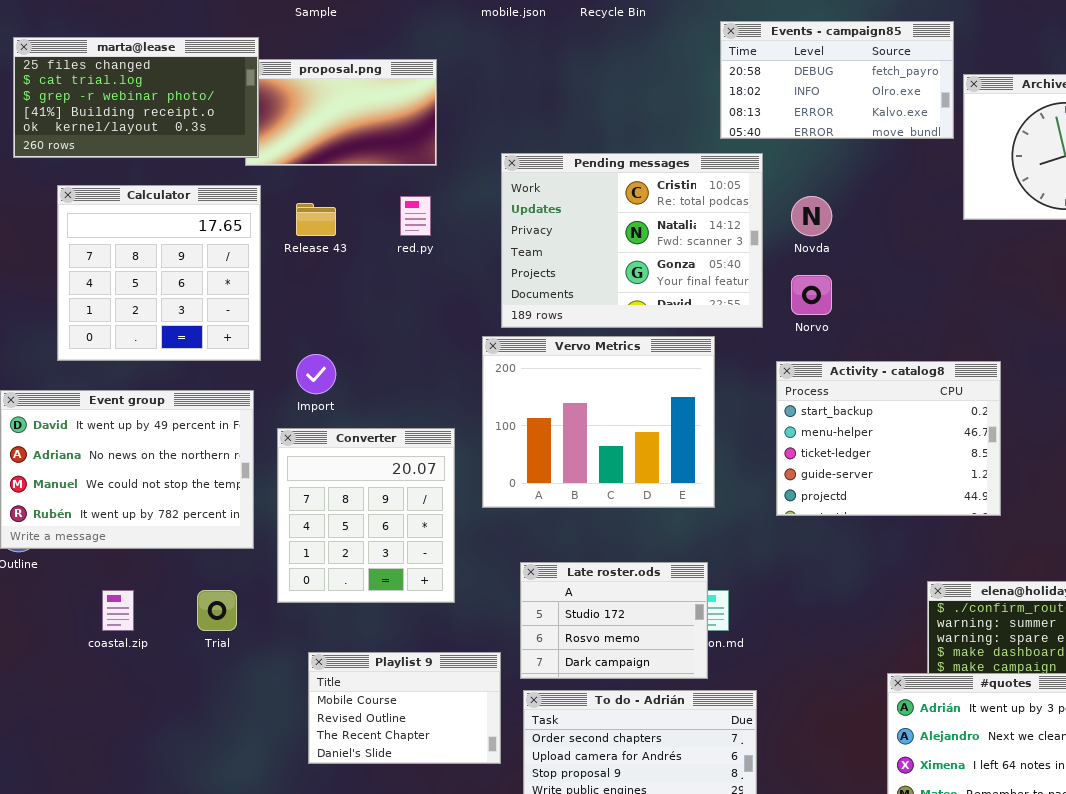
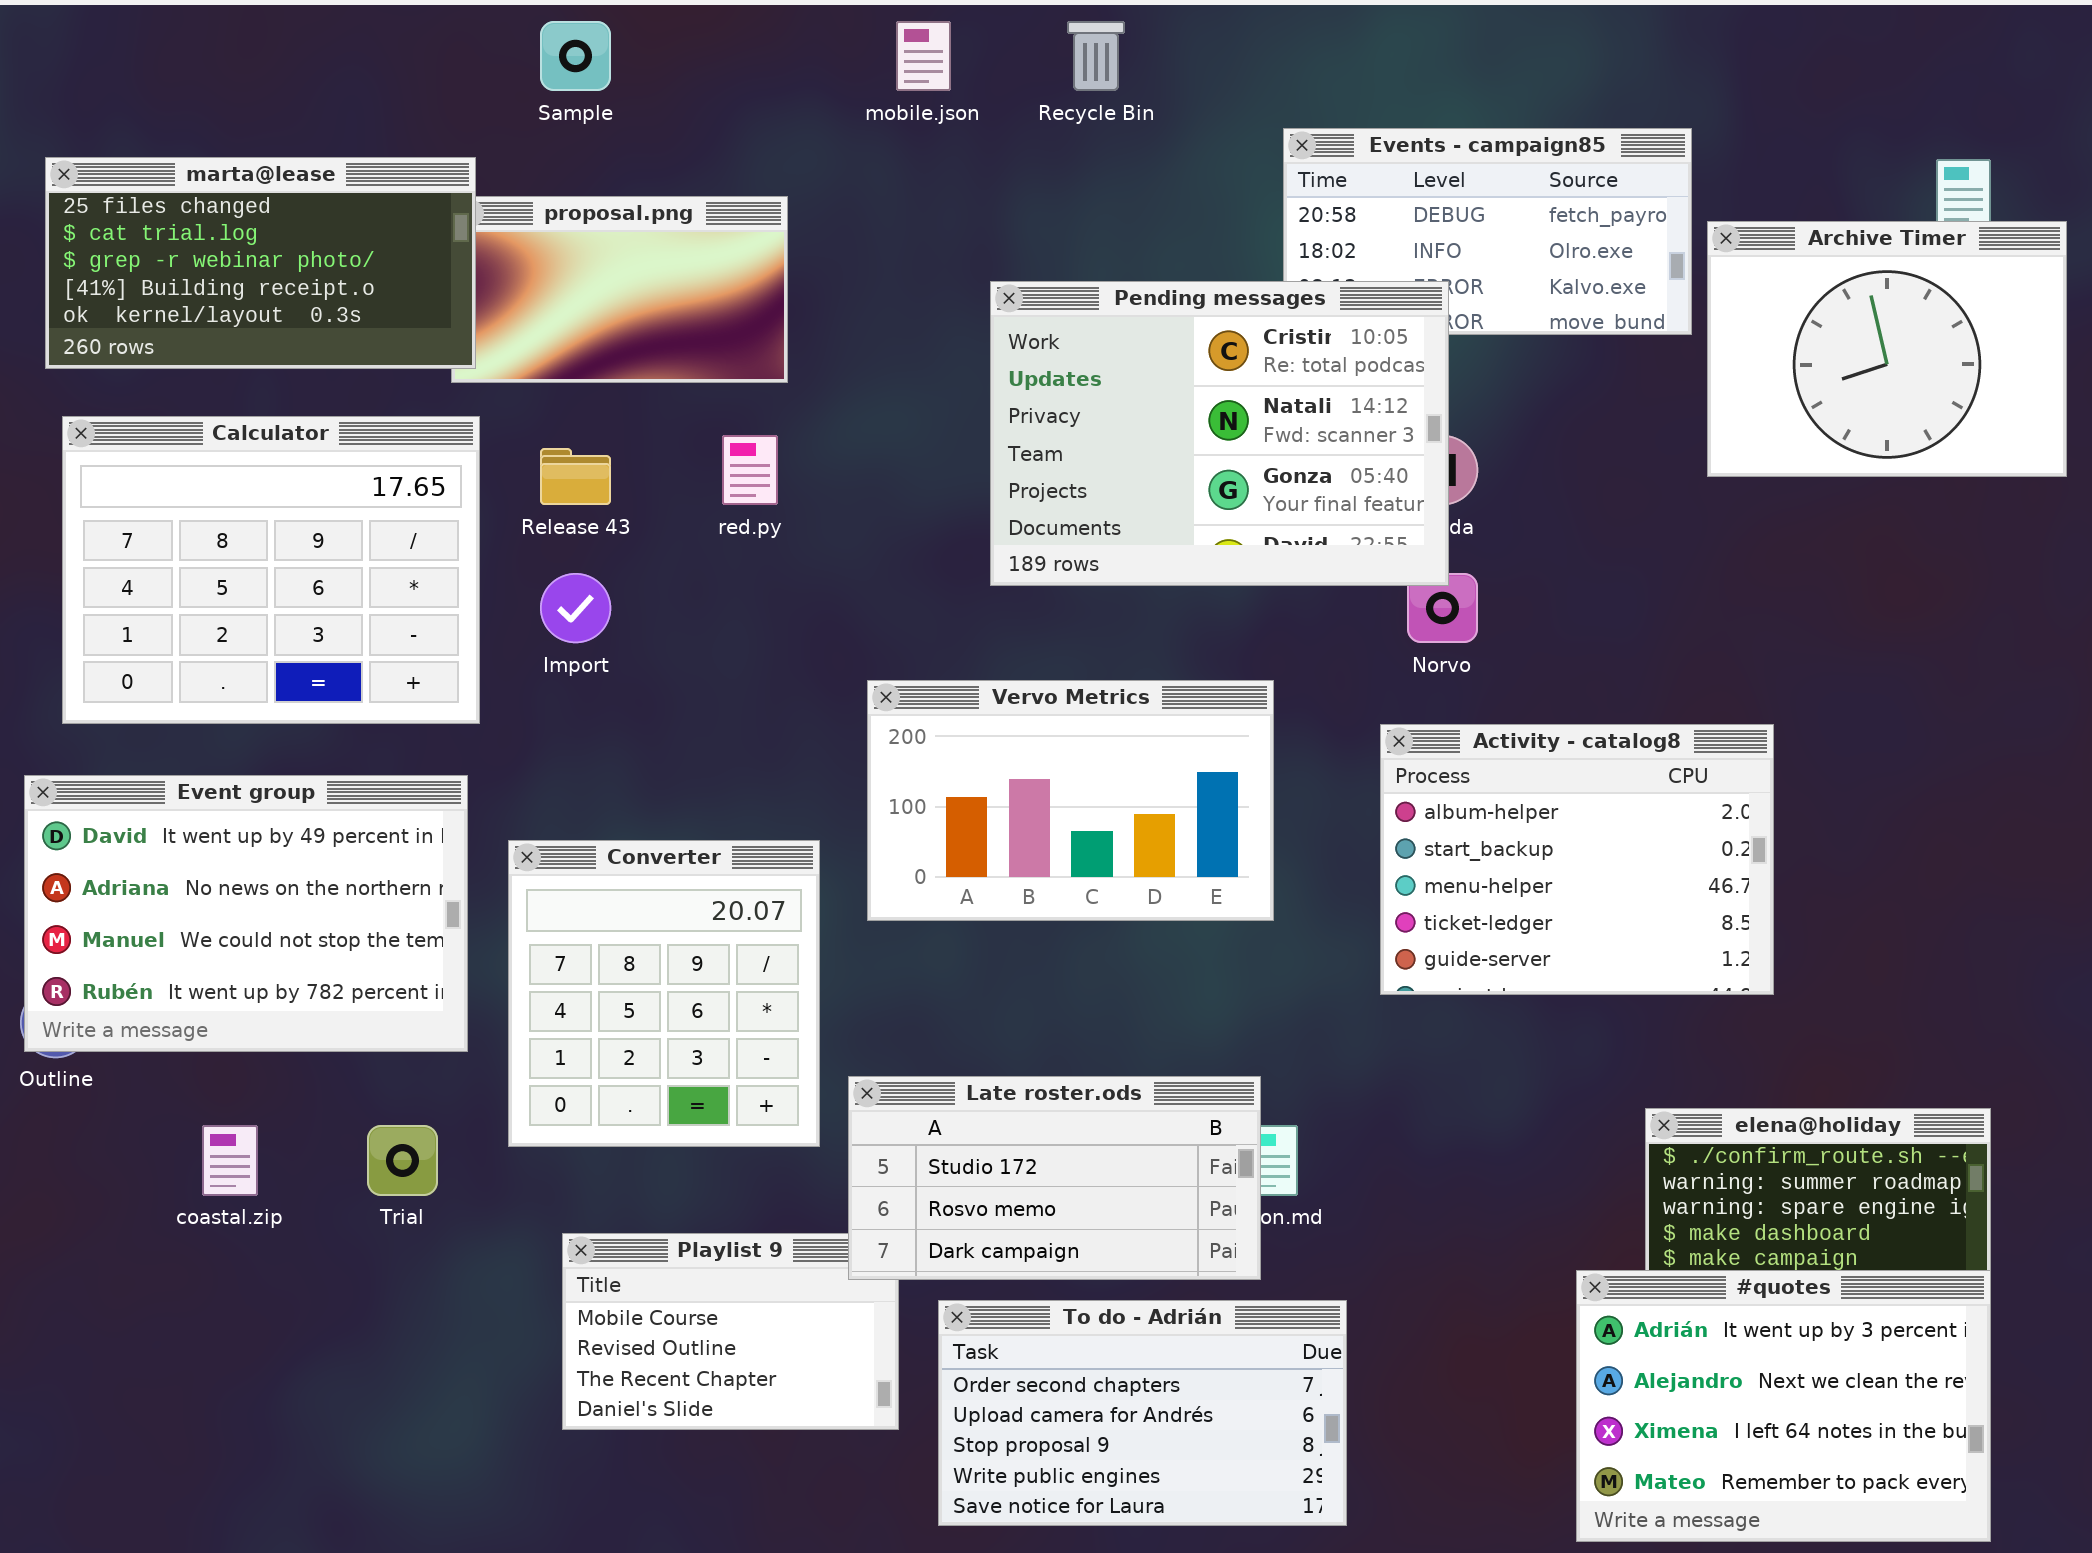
Pending messages: [501,153,763,328] -> [990,281,1449,586], moved
Calculator: [57,185,261,361] -> [62,416,480,724], resized
Vervo Metrics: [482,336,715,508] -> [867,680,1274,921], resized
Import: [296,354,336,394] -> [540,573,611,643], moved
Activity - catalog8: [776,361,1001,516] -> [1380,724,1774,995], scrolled up 1 row
Late roster.ods: [520,562,708,679] -> [848,1076,1261,1280], resized

